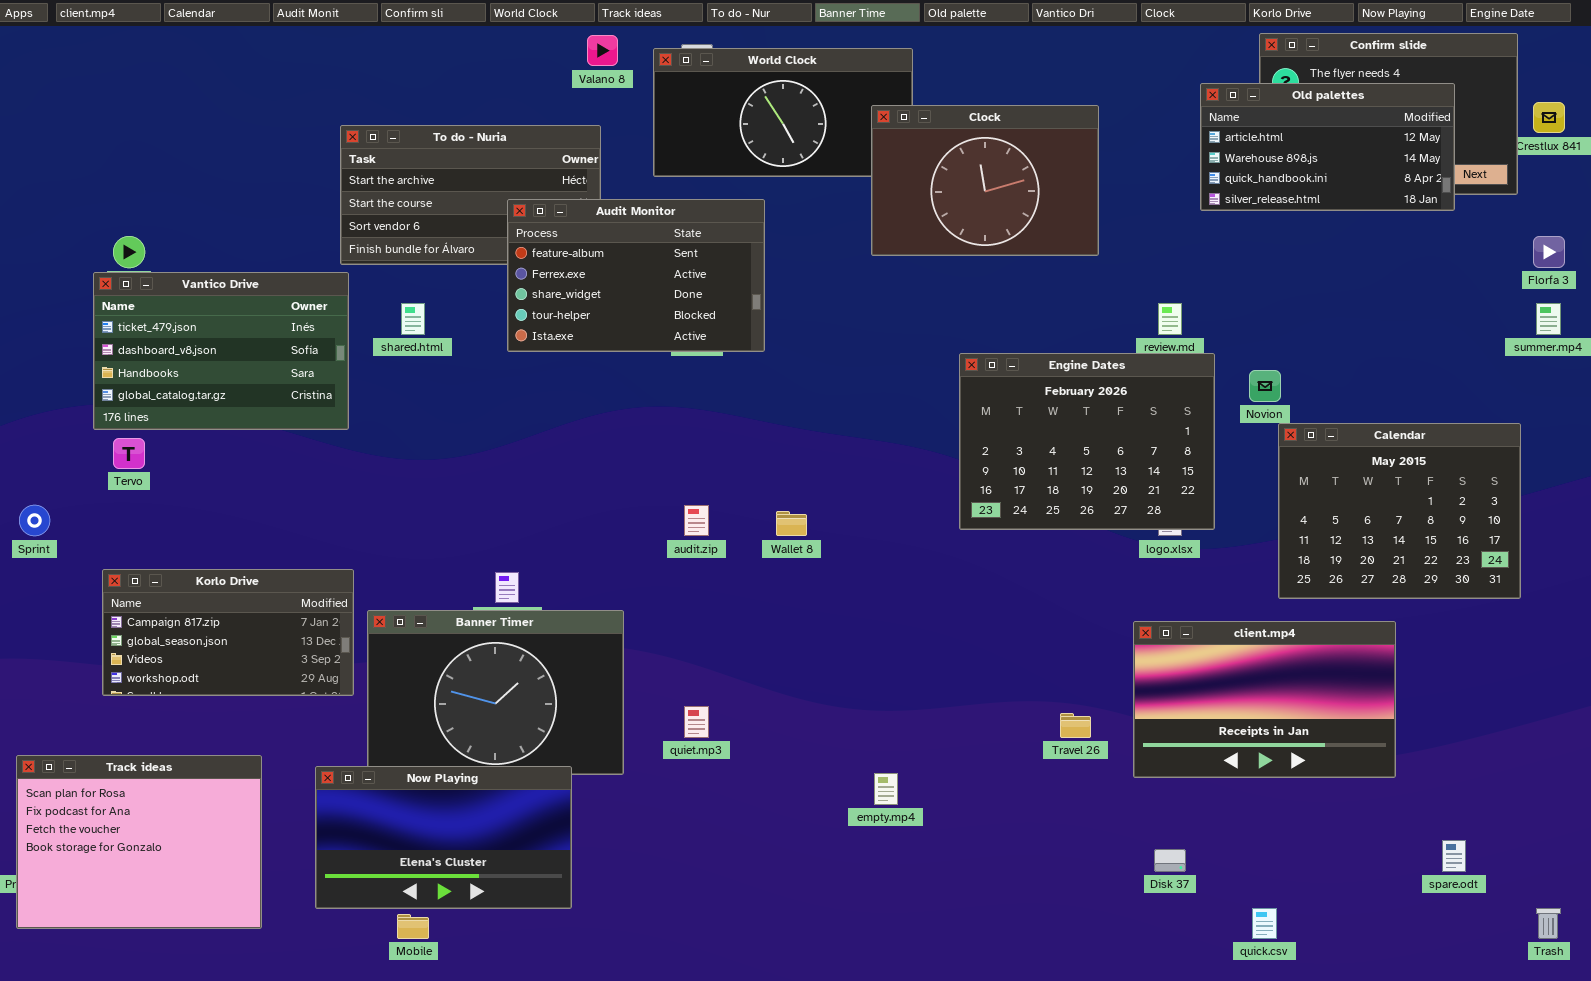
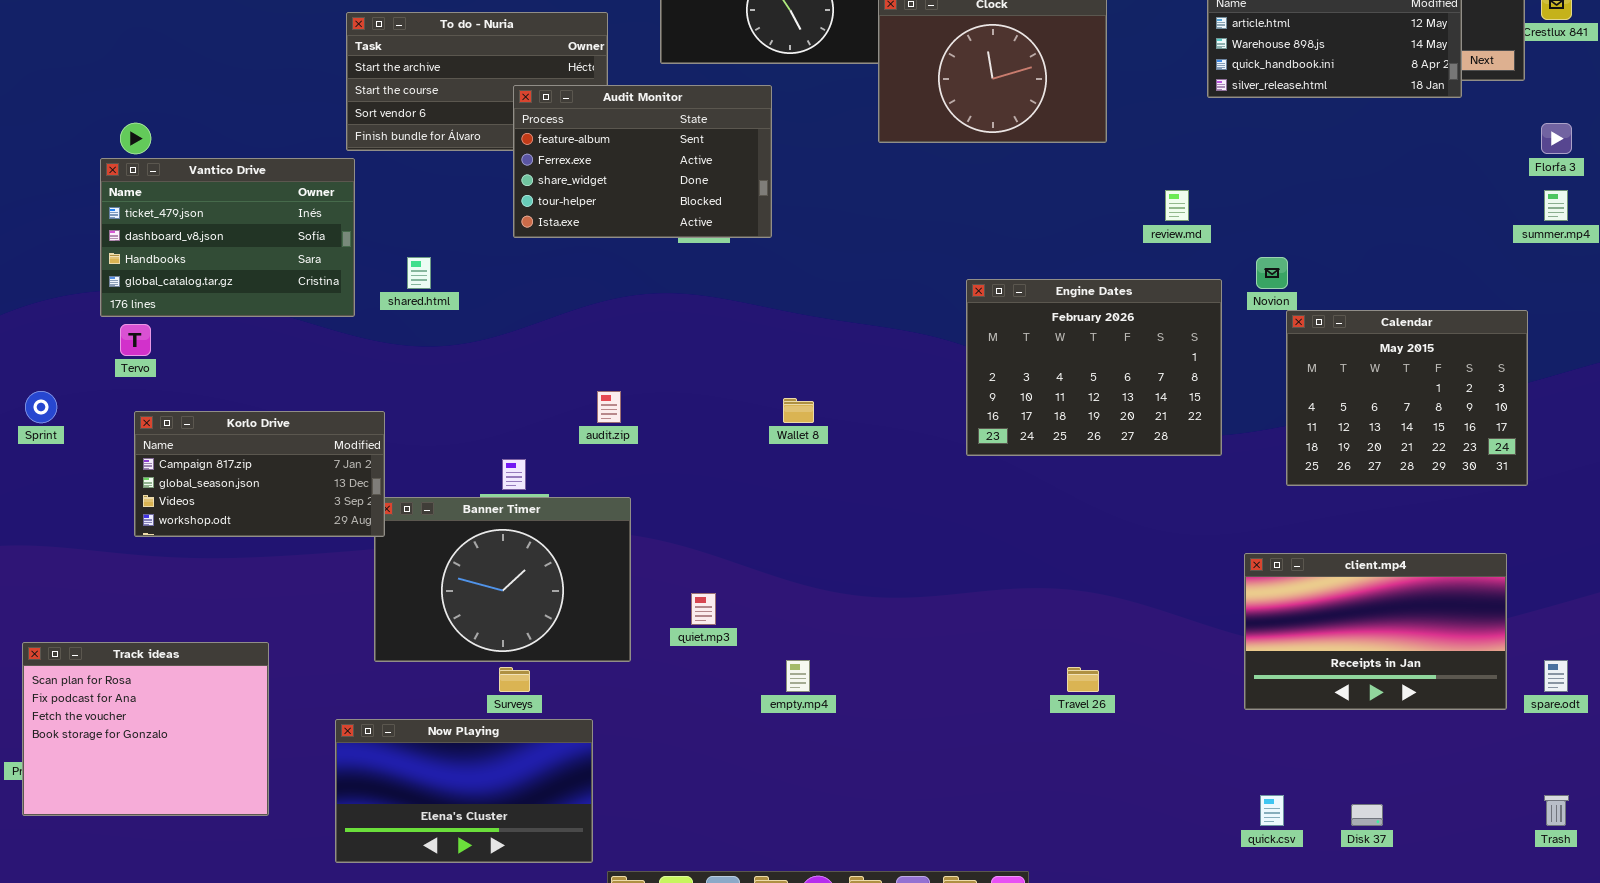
shared.html: [401,303,425,335] -> [407,257,431,289], moved
Engine Dates: [959,353,1215,530] -> [966,279,1222,456], moved
audit.zip: [684,505,709,536] -> [597,391,621,423], moved
Korlo Drive: [102,569,354,696] -> [134,411,385,537], moved
client.mp4: [1133,621,1396,778] -> [1244,553,1507,710], moved
Travel 26: [1060,713,1091,738] -> [1067,667,1099,692], moved
Now Playing: [315,766,572,909] -> [335,719,593,863], moved
empty.mp4: [874,773,898,805] -> [786,660,810,692], moved
spare.odt: [1442,840,1466,872] -> [1544,660,1568,692], moved
Disk 37: [1154,849,1186,872] -> [1351,804,1383,826], moved

